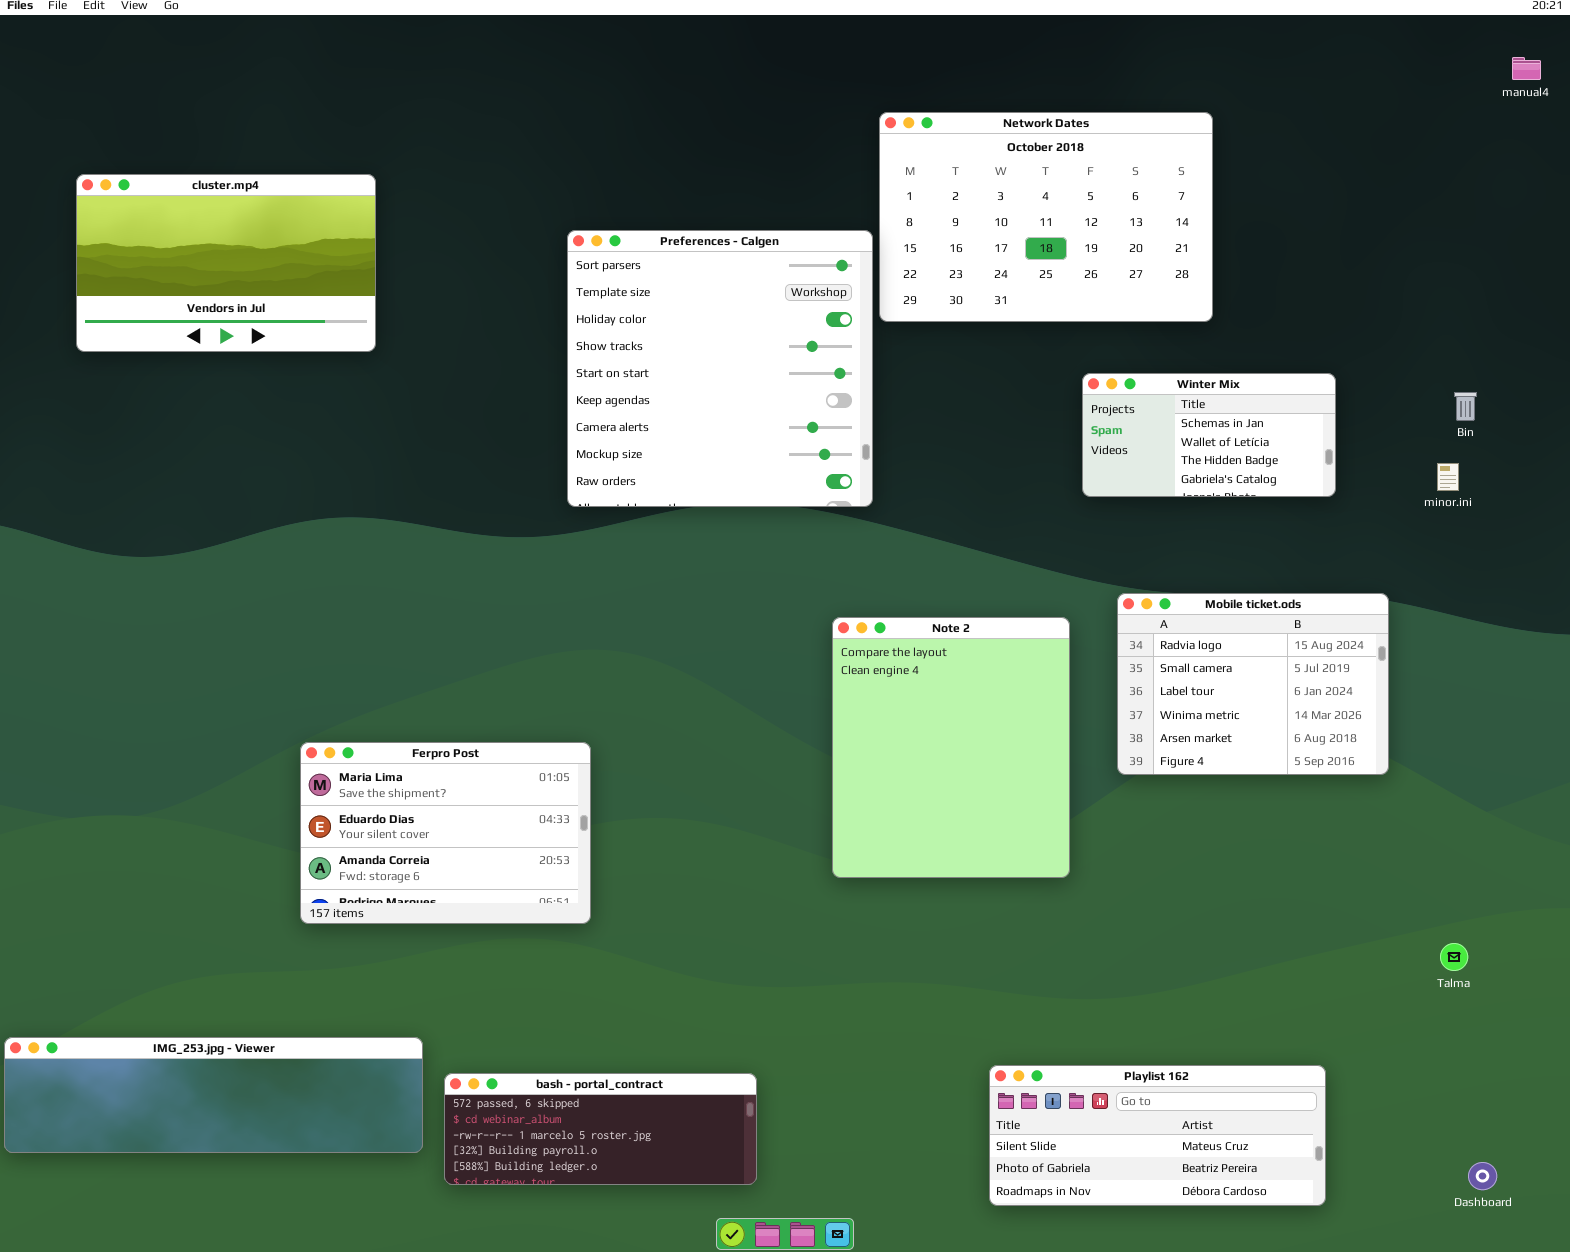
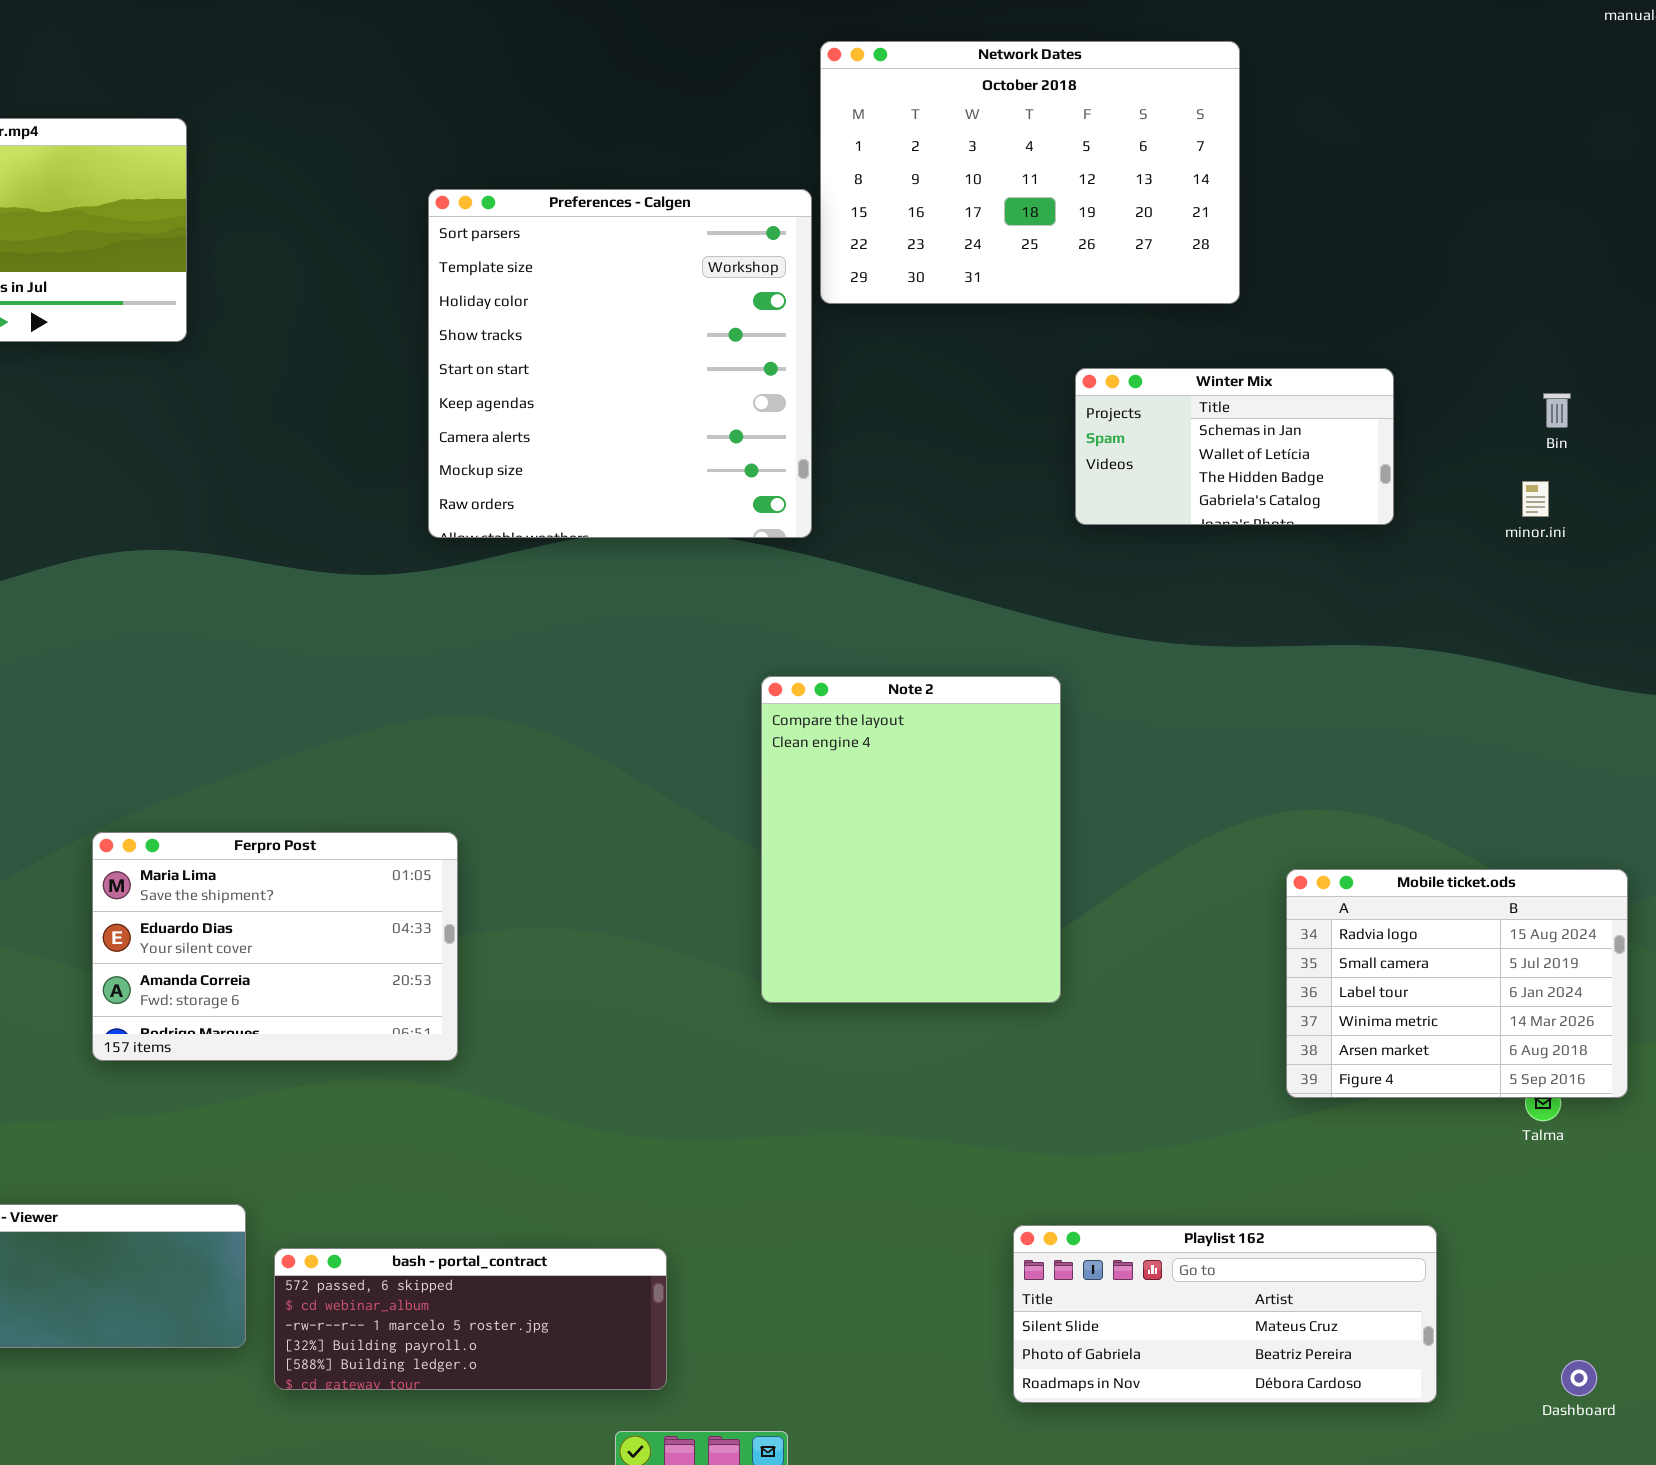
Mobile ticket.ods: [1117,593,1389,775] -> [1286,869,1628,1098], moved
Playlist 162: [989,1065,1326,1206] -> [1013,1225,1437,1403], moved

